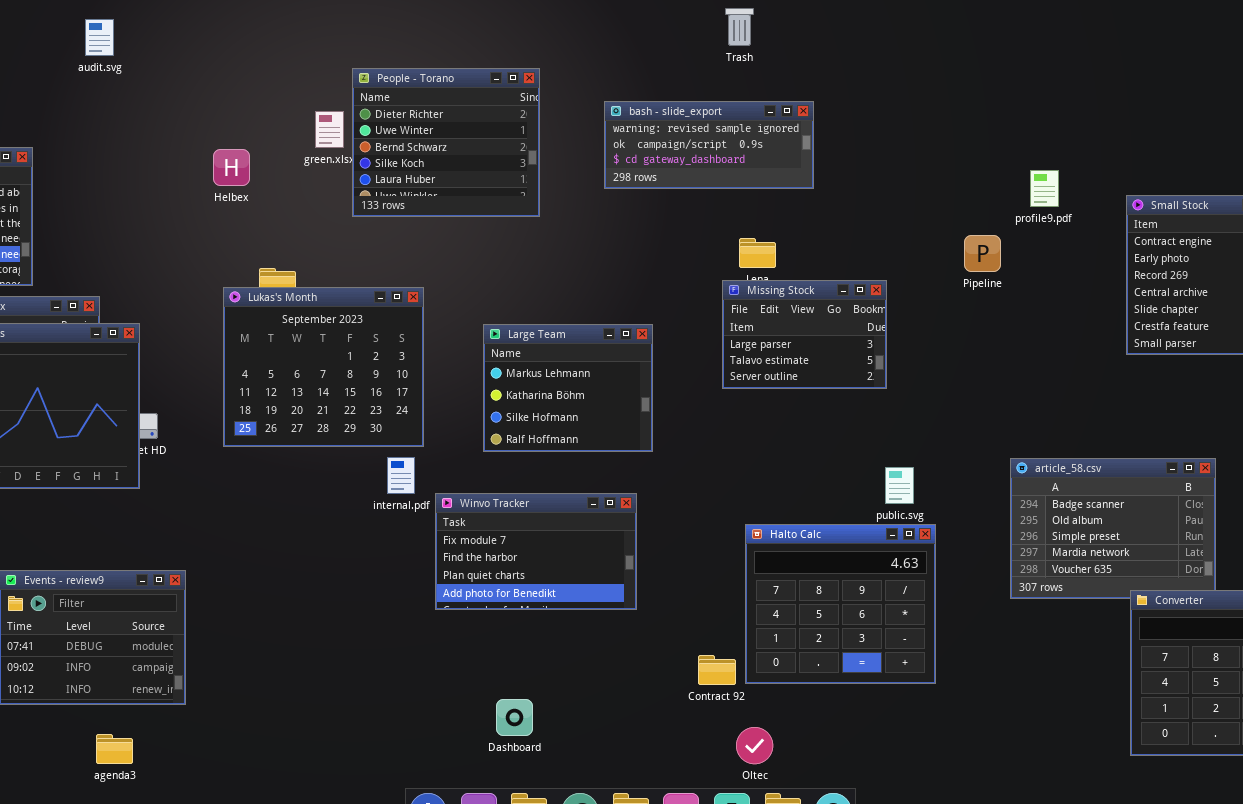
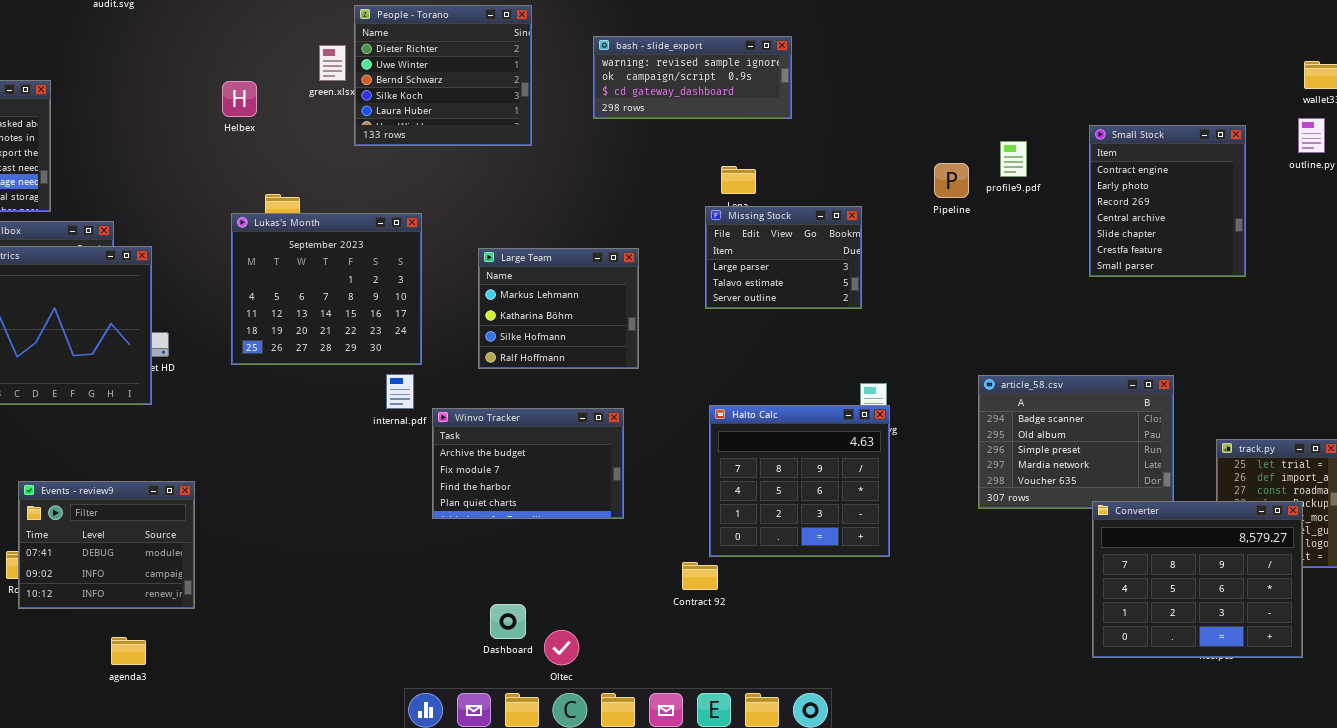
profile9.pdf: [1030,170,1059,207] -> [1000,141,1027,177], moved
Winvo Tracker: [435,493,637,610] -> [432,408,624,519], scrolled up 1 row
Halto Calc: [745,524,936,684] -> [709,405,890,557], moved
Oltec: [736,727,773,764] -> [544,630,579,665], moved

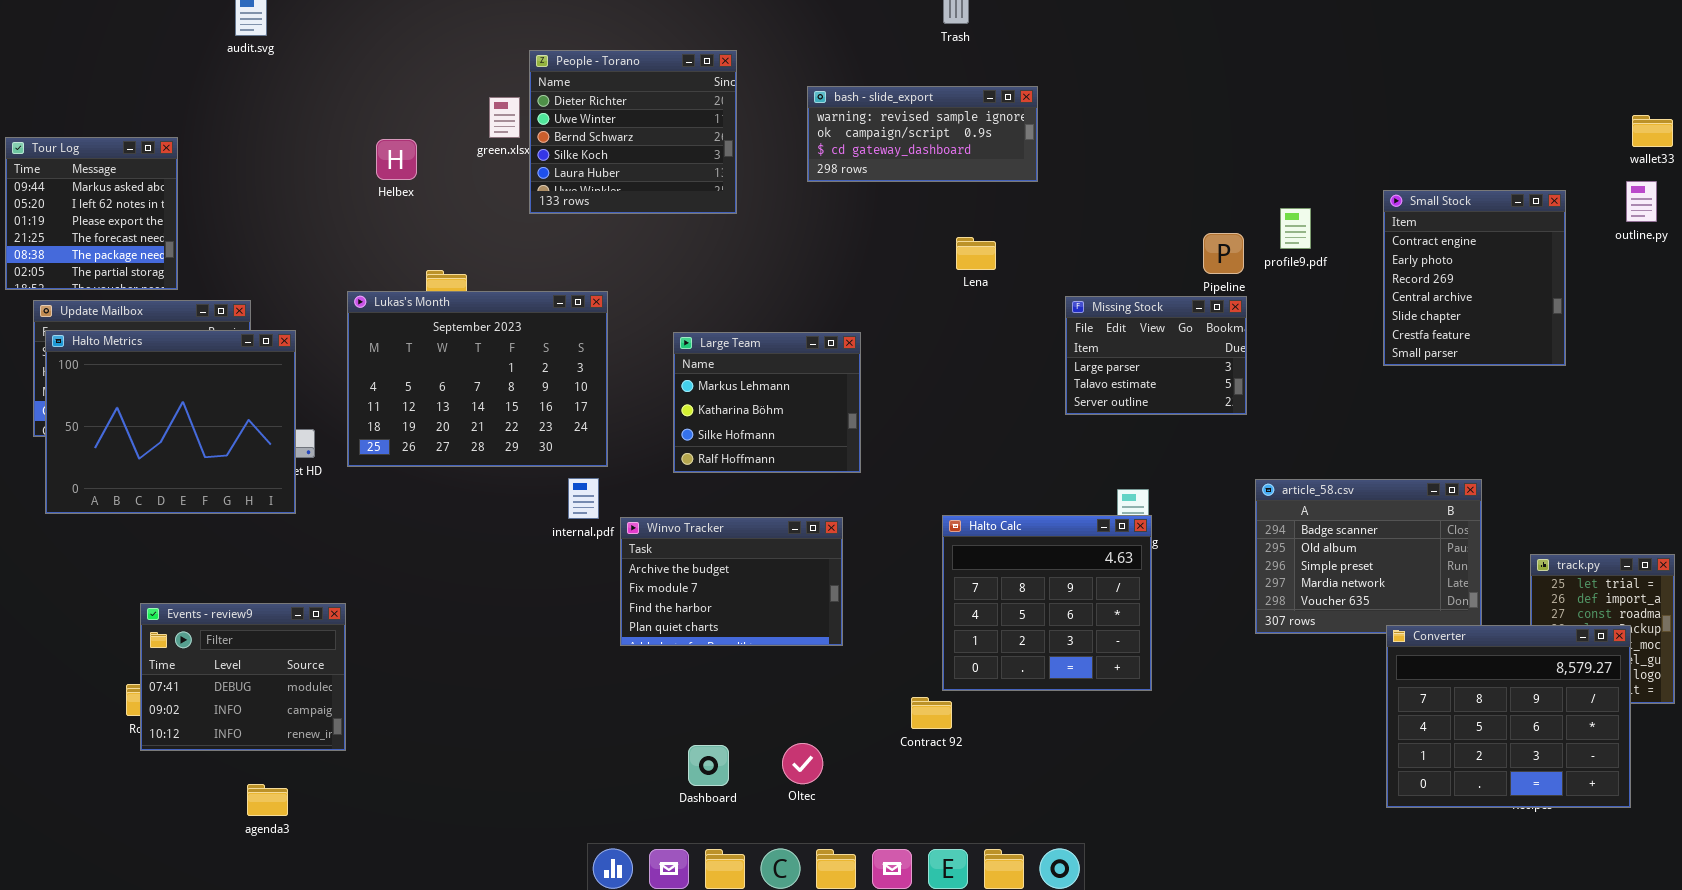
Missing Stock: [705,206,862,309] -> [1065,296,1247,415], moved
Lukas's Month: [231,213,422,365] -> [347,291,608,467], resized
Oltec: [544,630,579,665] -> [782,743,823,784], moved

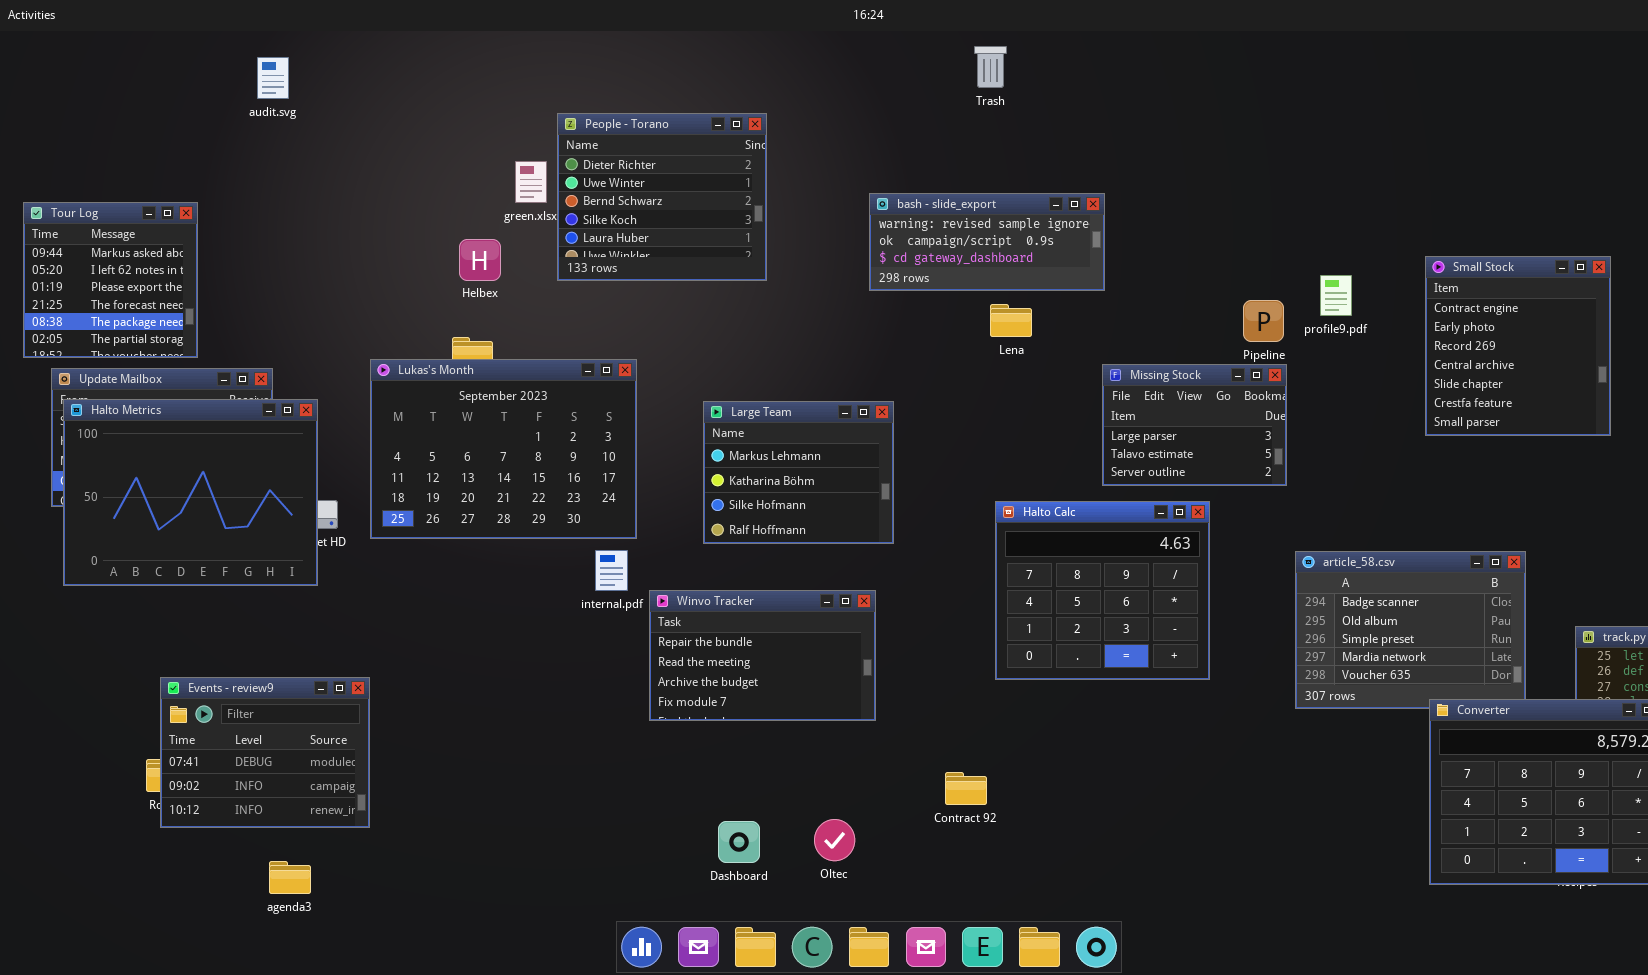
bash - slide_export: [807,86,1038,182] -> [869,193,1105,291], moved
Helbex: [376,139,417,180] -> [459,239,501,281], moved
Halto Calc: [942,515,1152,691] -> [995,501,1210,680], moved
Winvo Tracker: [620,517,843,646] -> [649,590,876,721], scrolled up 2 rows

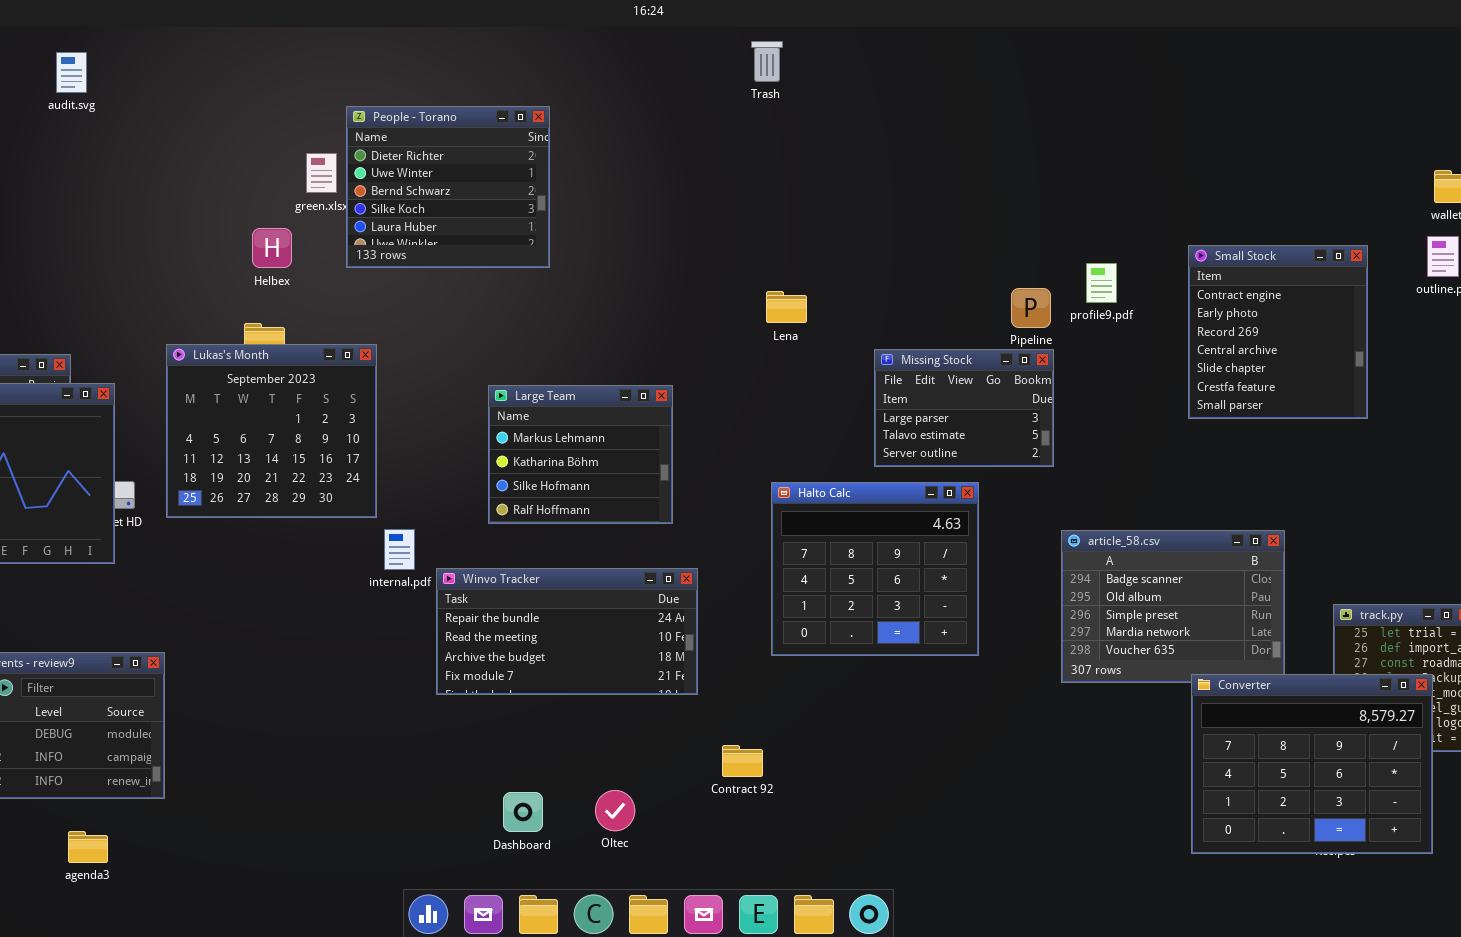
bash - slide_export: [869,193,1105,291] -> none, closed
Lukas's Month: [370,359,637,539] -> [166,344,377,518], resized
Winvo Tracker: [649,590,876,721] -> [436,568,698,695], resized

